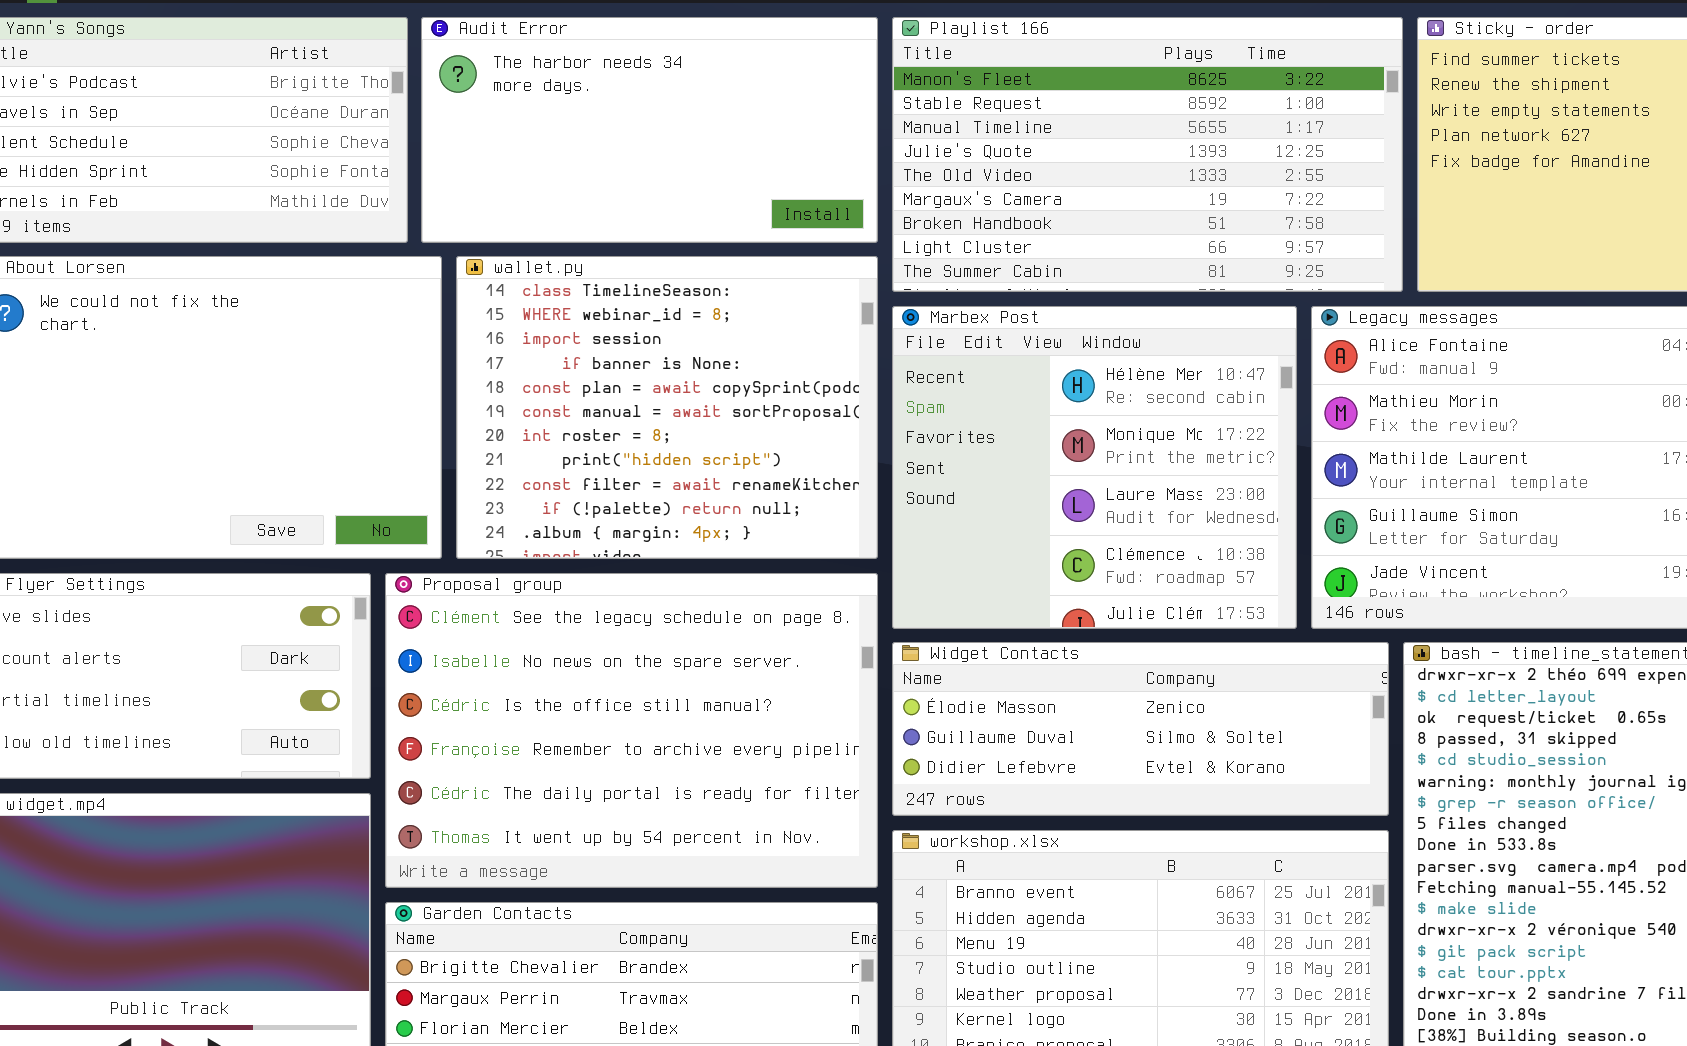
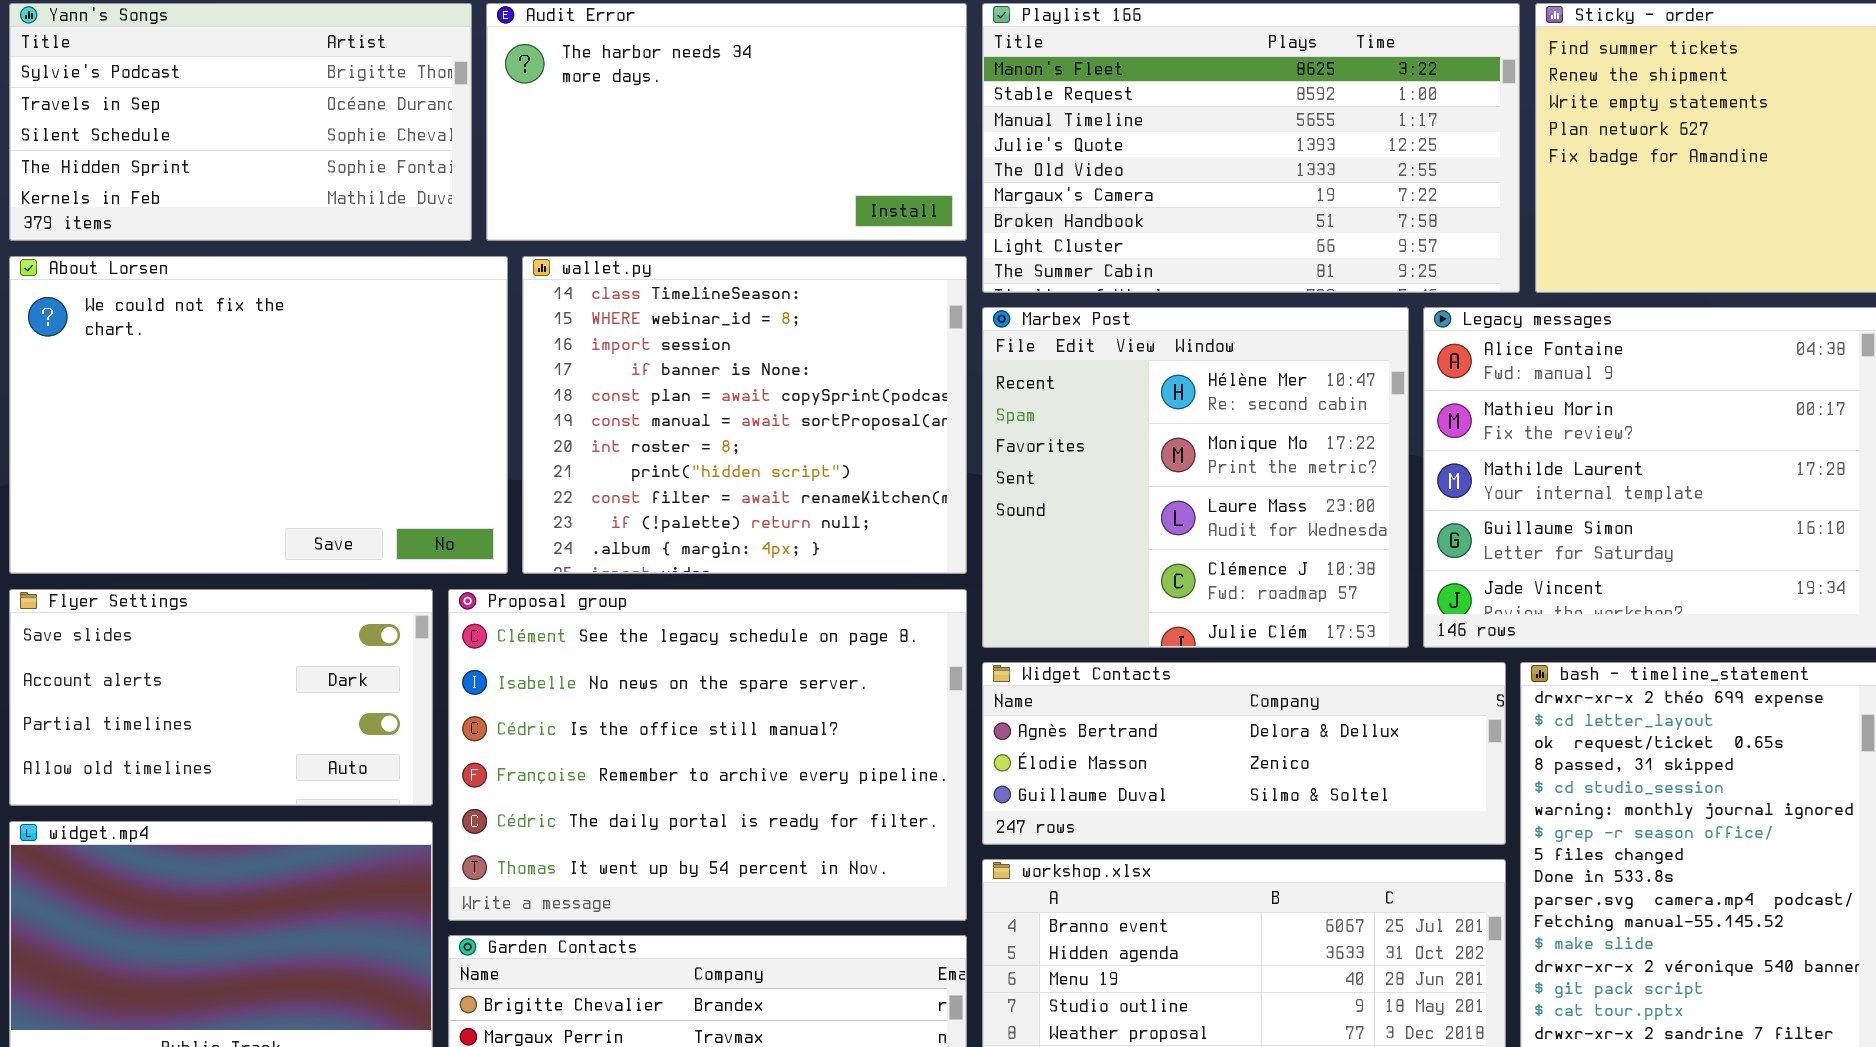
Widget Contacts: [892,642,1389,816] -> [982,662,1506,845], scrolled up 1 row

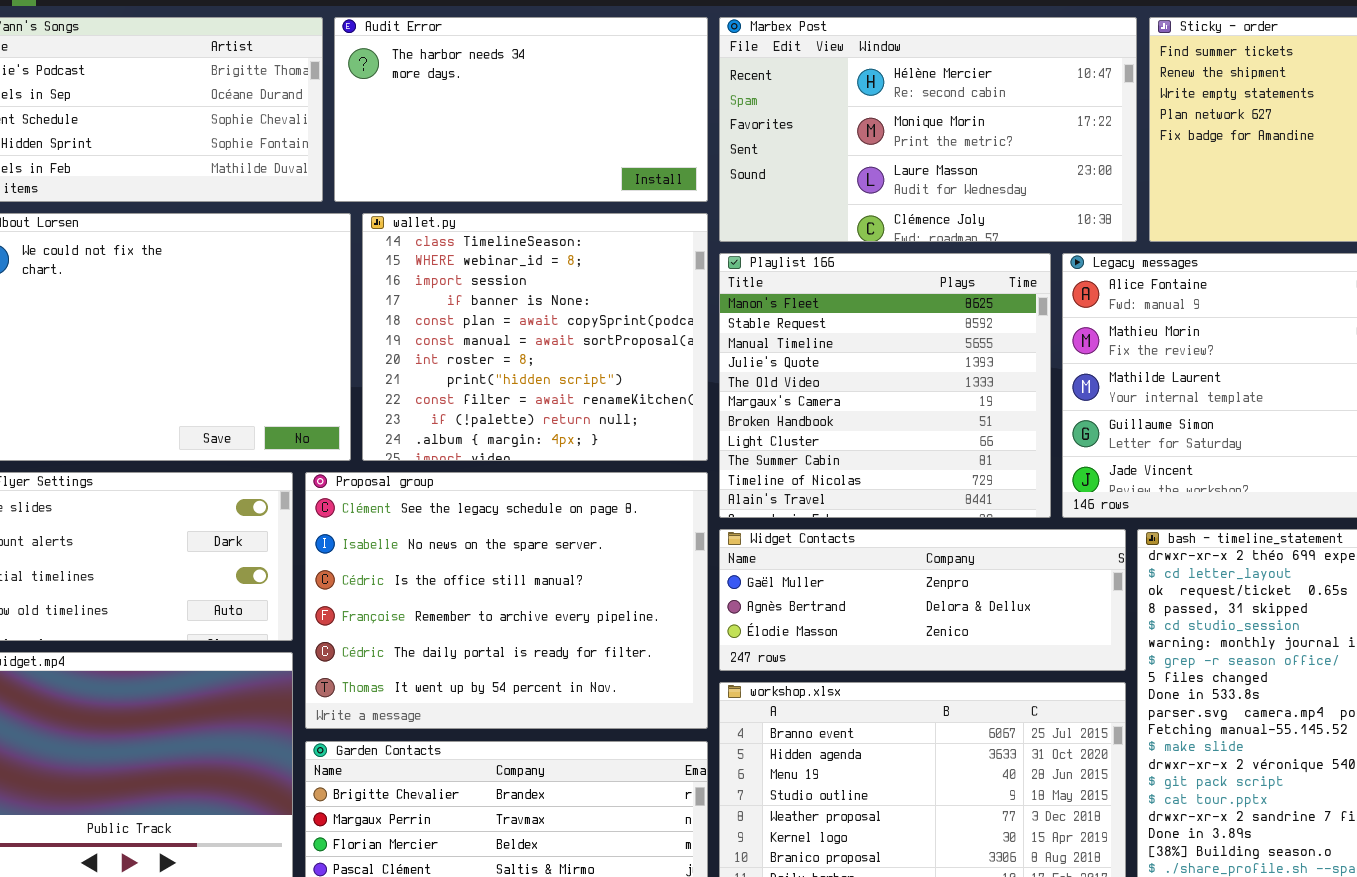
Playlist 166: [982,3,1520,293] -> [719,253,1051,518], moved, resized
Marbex Post: [982,307,1409,648] -> [719,17,1137,242], moved, resized
Widget Contacts: [982,662,1506,845] -> [719,529,1126,671], scrolled up 1 row

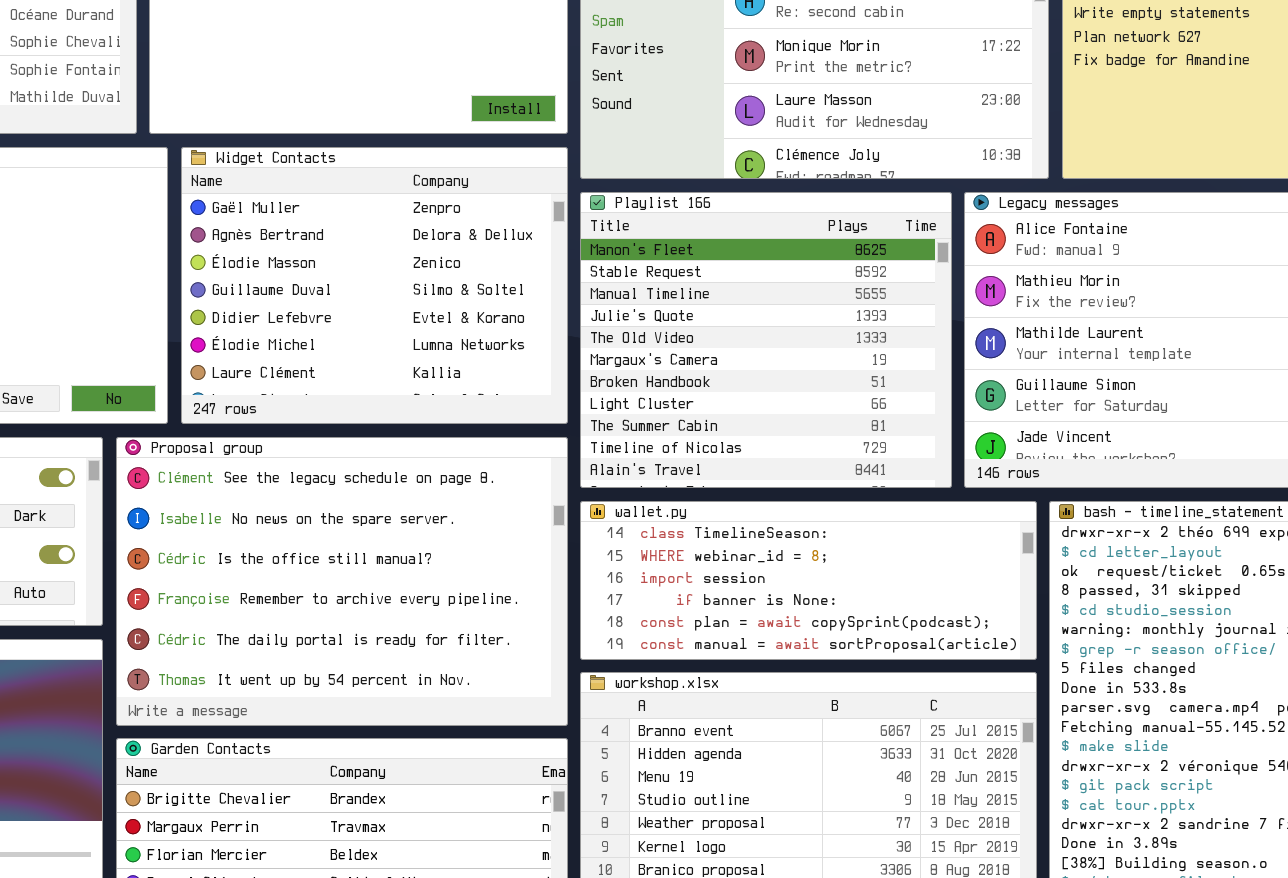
wallet.py: [362,213,708,461] -> [580,501,1037,660], moved, resized
Widget Contacts: [719,529,1126,671] -> [181,147,568,424], moved, resized

